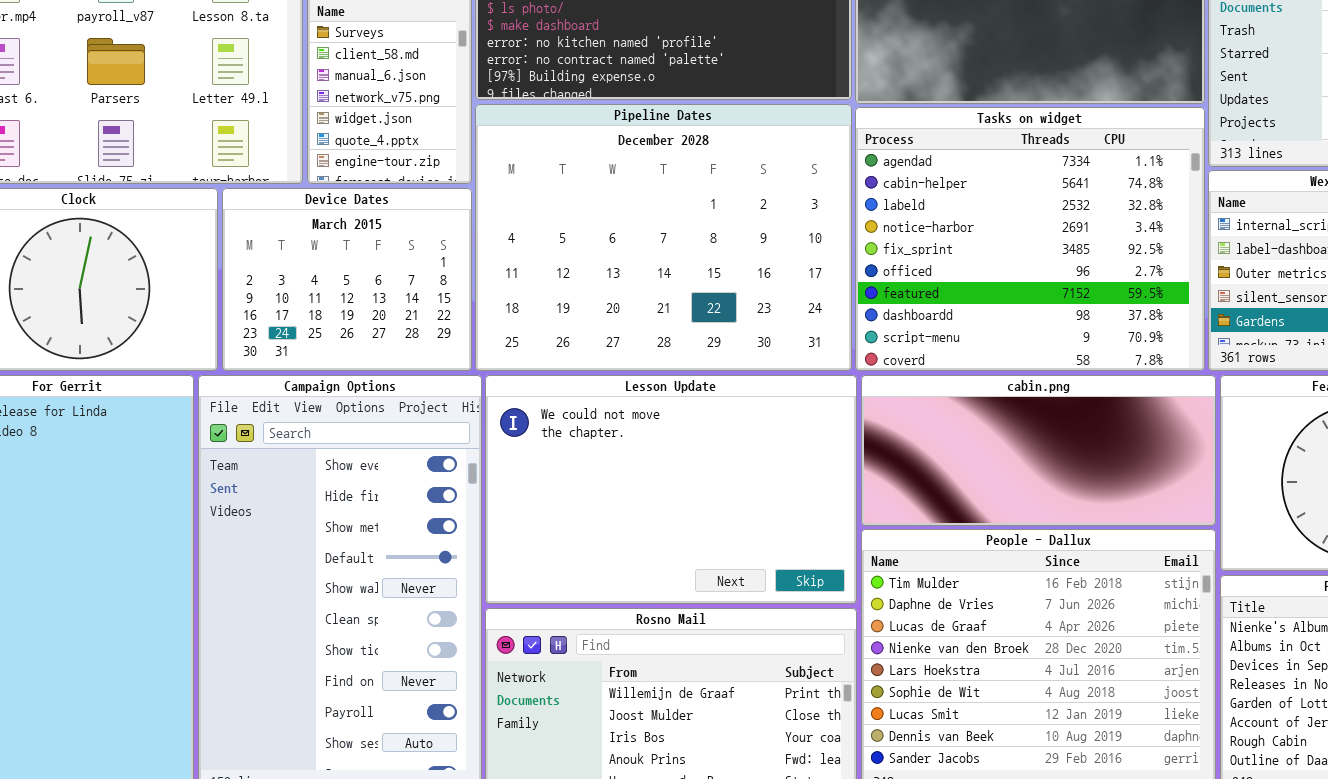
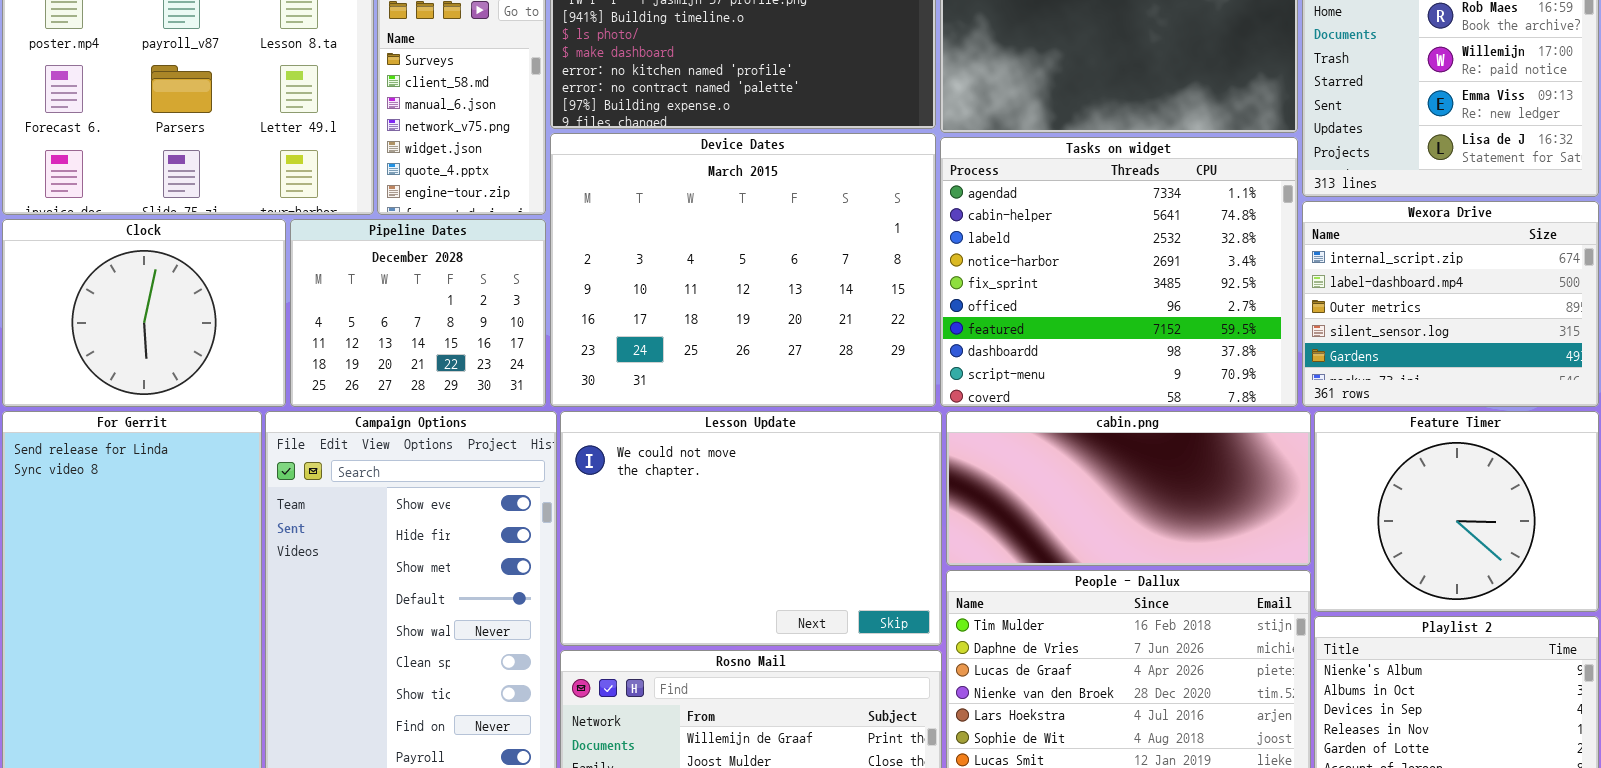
Pipeline Dates: [475,104,852,371] -> [290,219,546,407], moved, resized
Device Dates: [222,188,472,371] -> [550,133,936,407], moved, resized

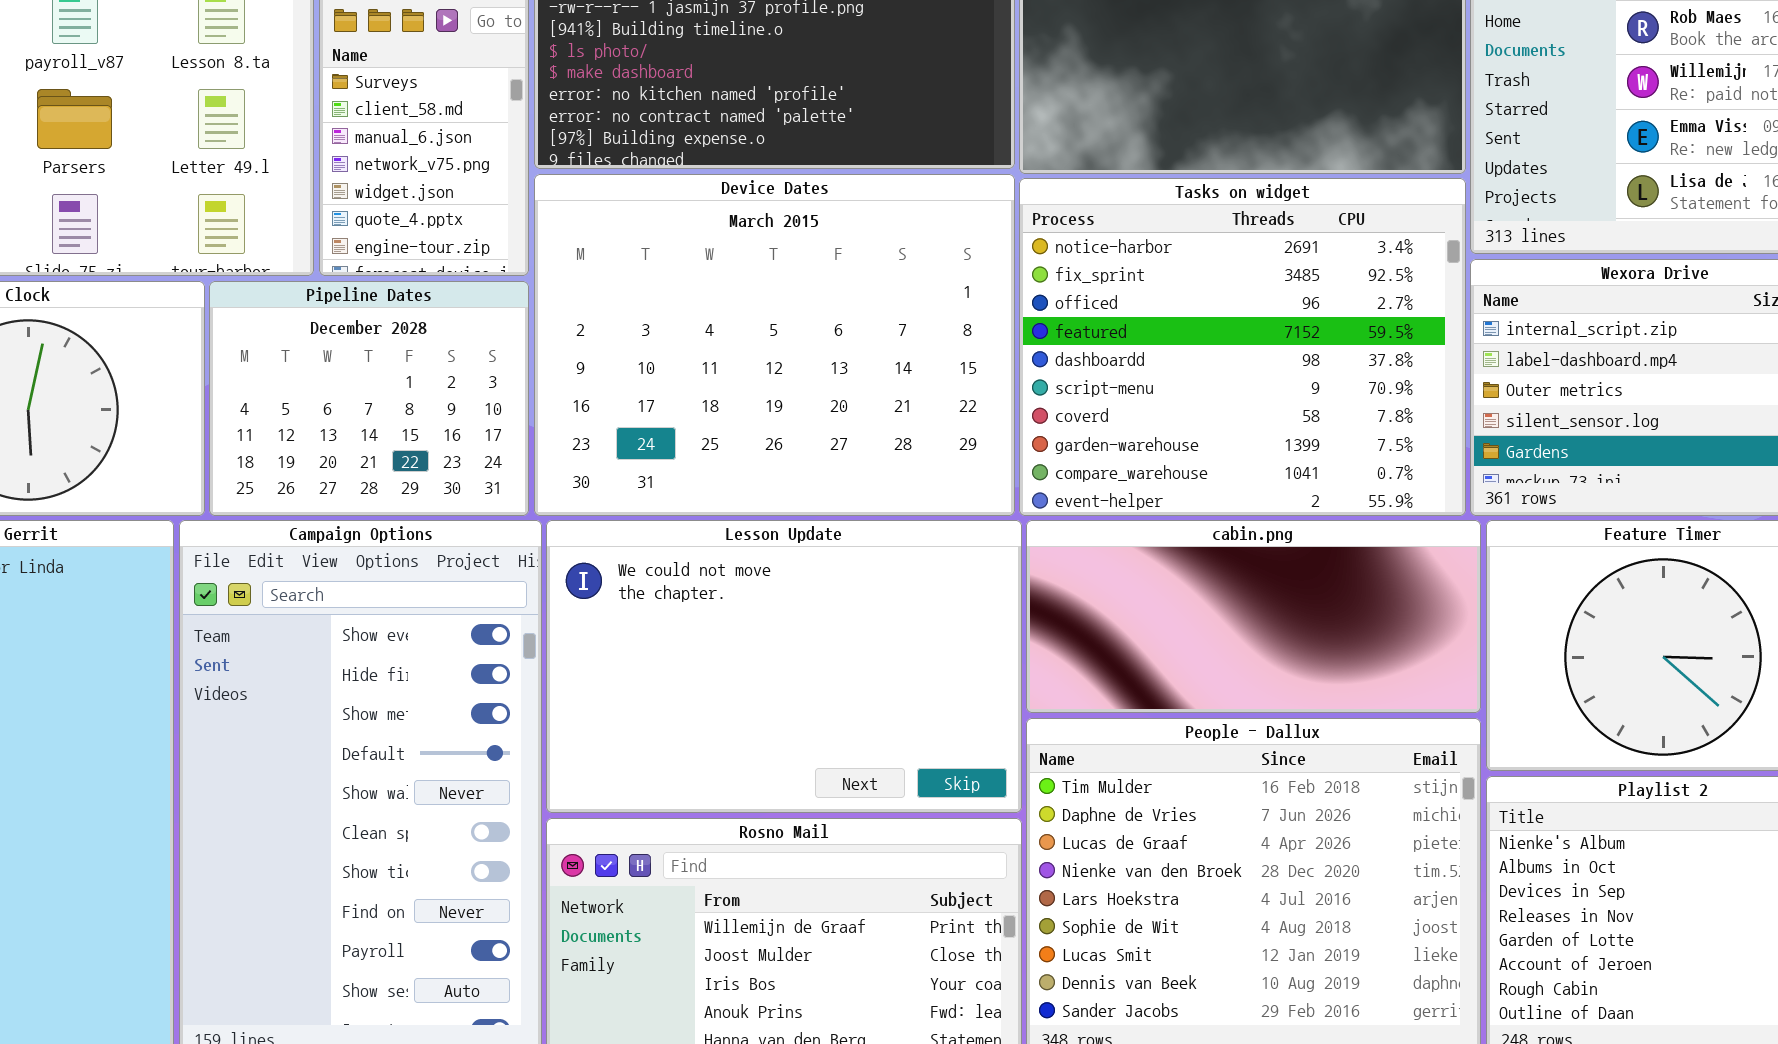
Tasks on widget: [940,137,1298,407] -> [1019,178,1466,516], scrolled down 3 rows

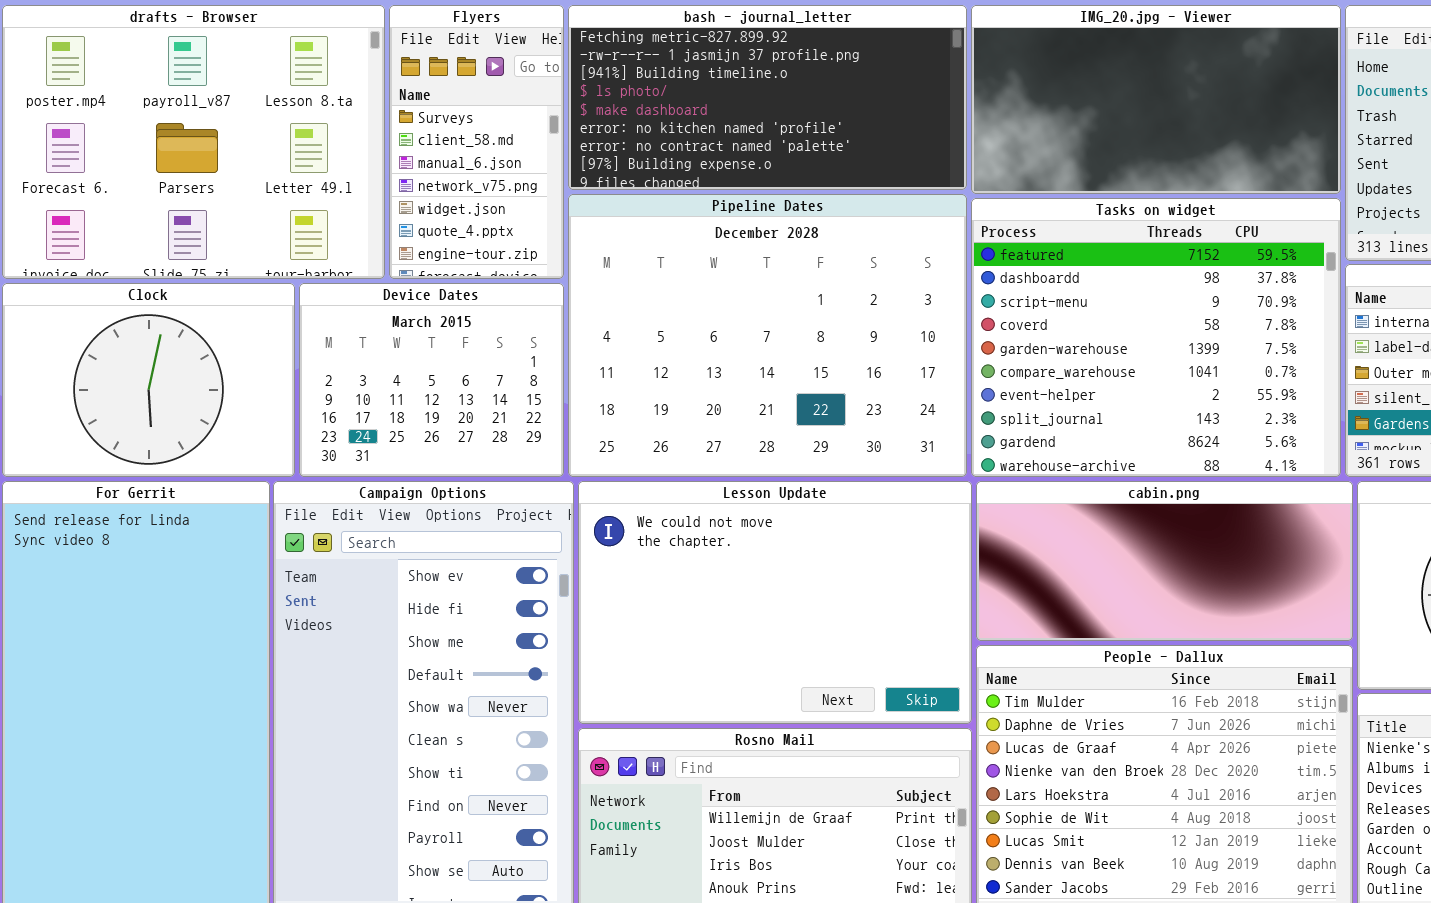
Device Dates: [534,174,1015,516] -> [299,283,564,477], moved, resized
Tasks on widget: [1019,178,1466,516] -> [971,198,1341,477], scrolled down 3 rows
Pipeline Dates: [209,281,529,516] -> [568,194,967,477], moved, resized

